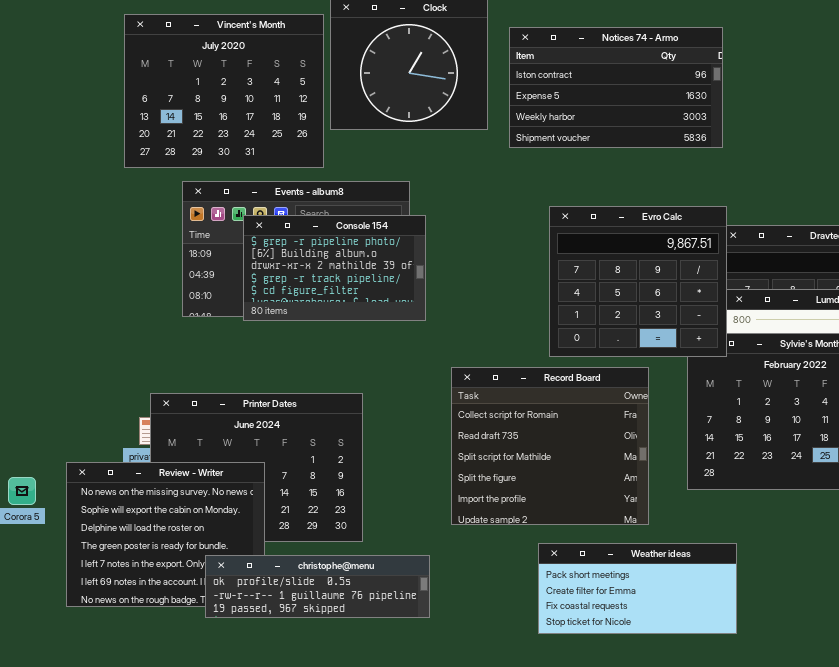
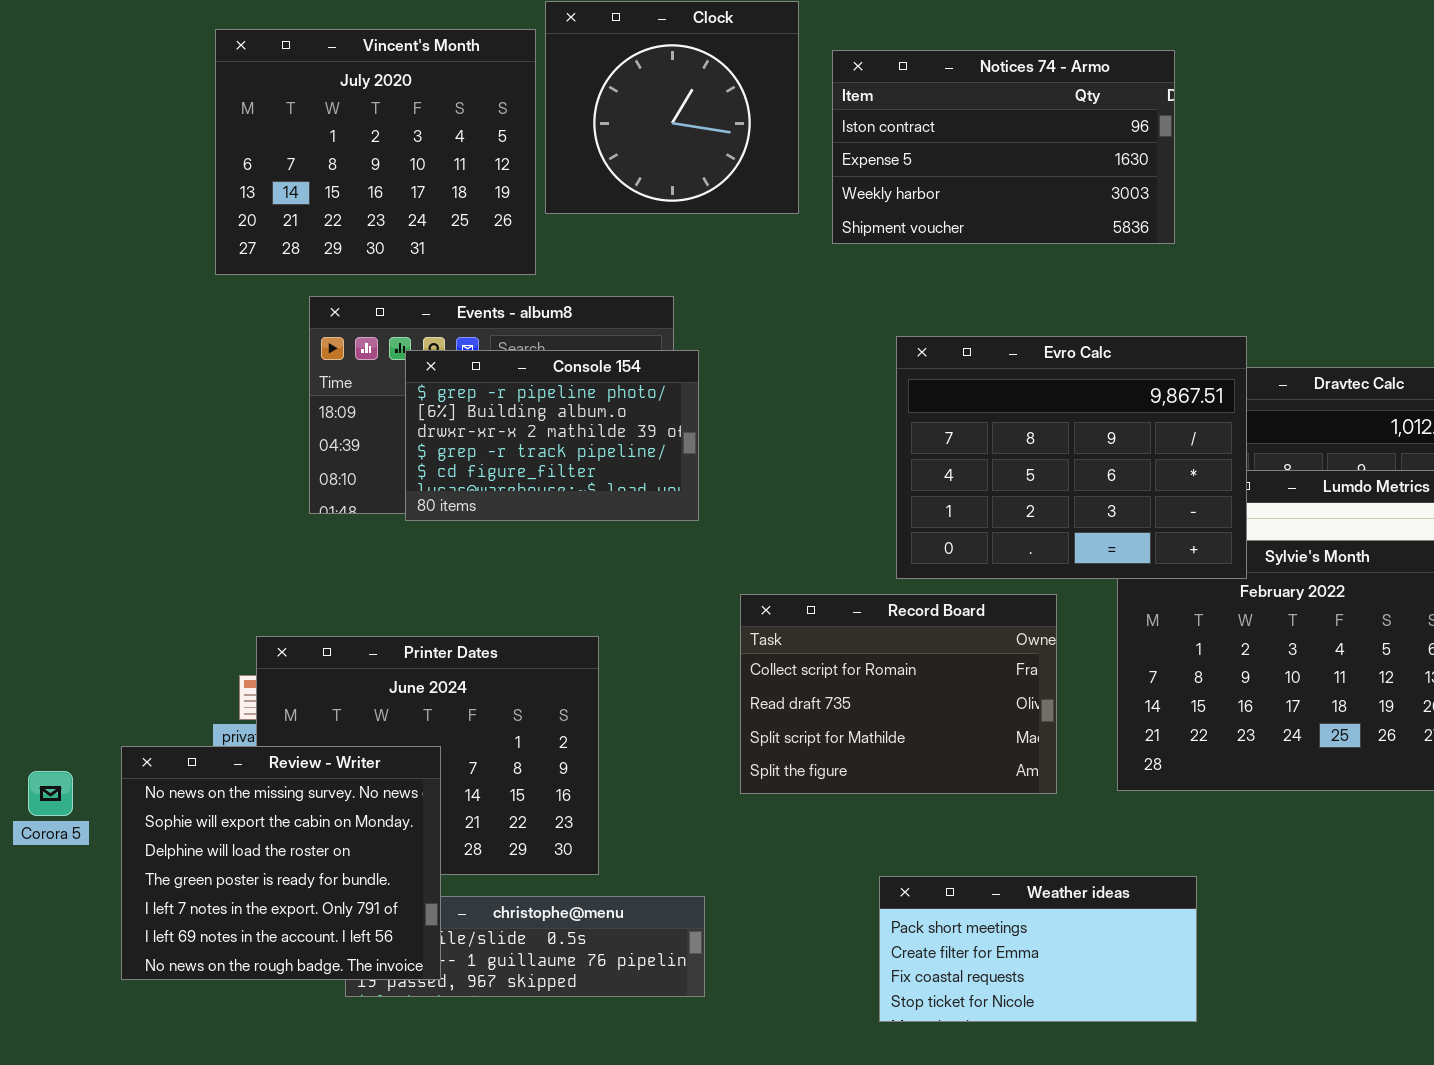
Evro Calc: [549,206,727,357] -> [896,336,1247,579], resized
Record Board: [451,367,649,525] -> [740,594,1057,794], resized
Review - Writer: [66,462,265,607] -> [121,746,441,980], raised

